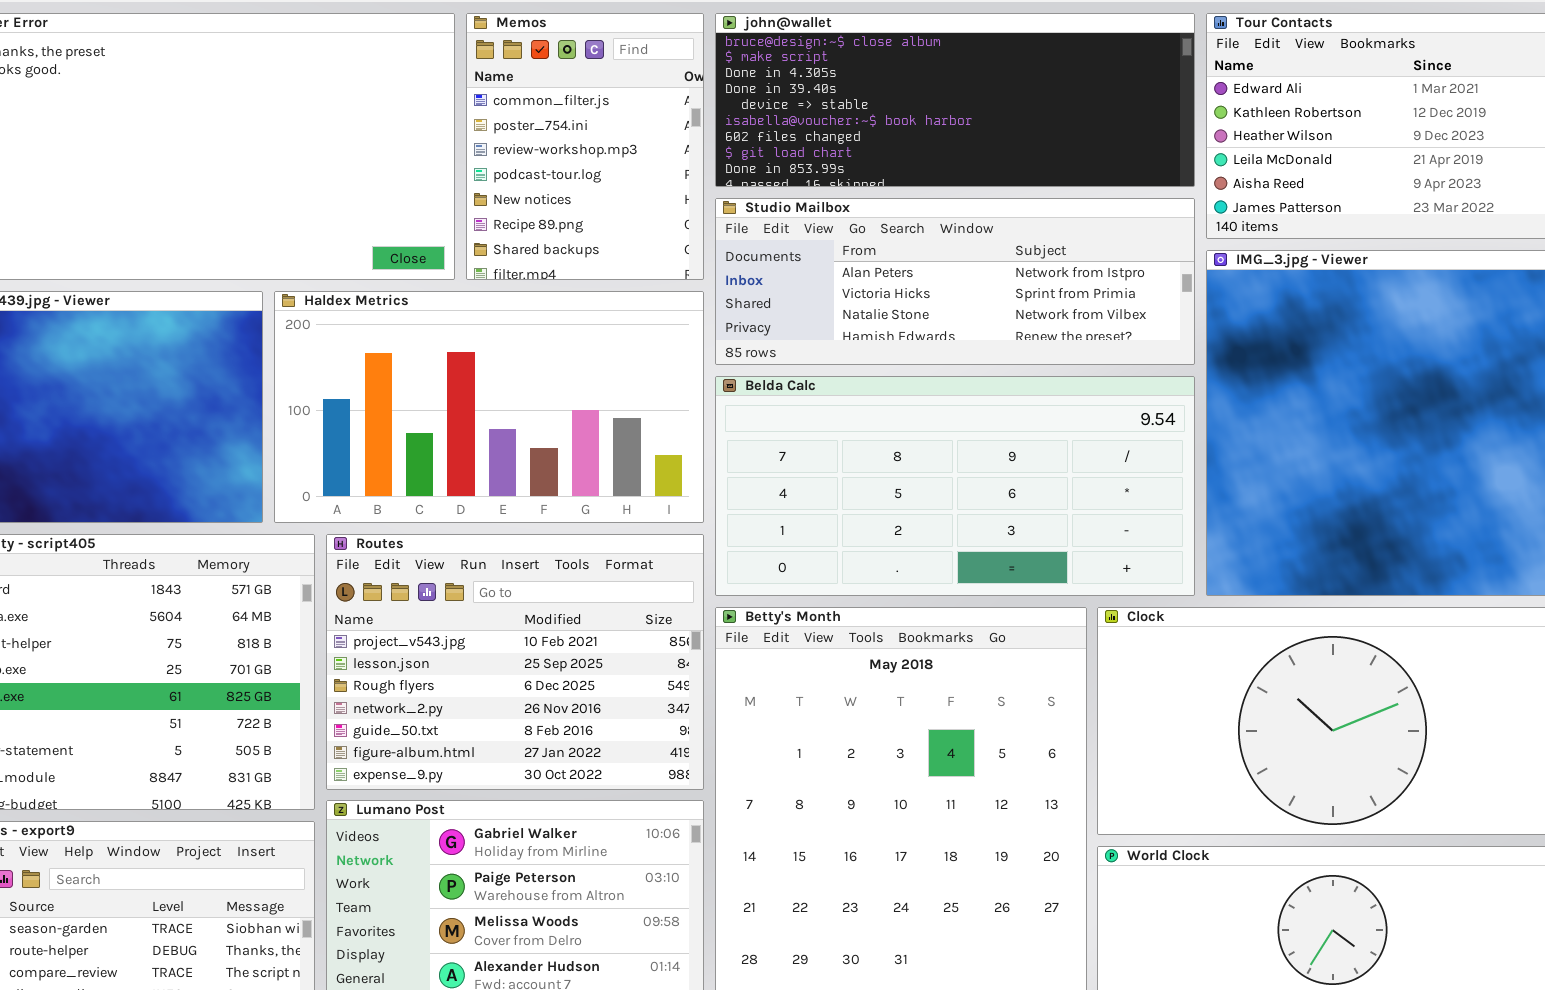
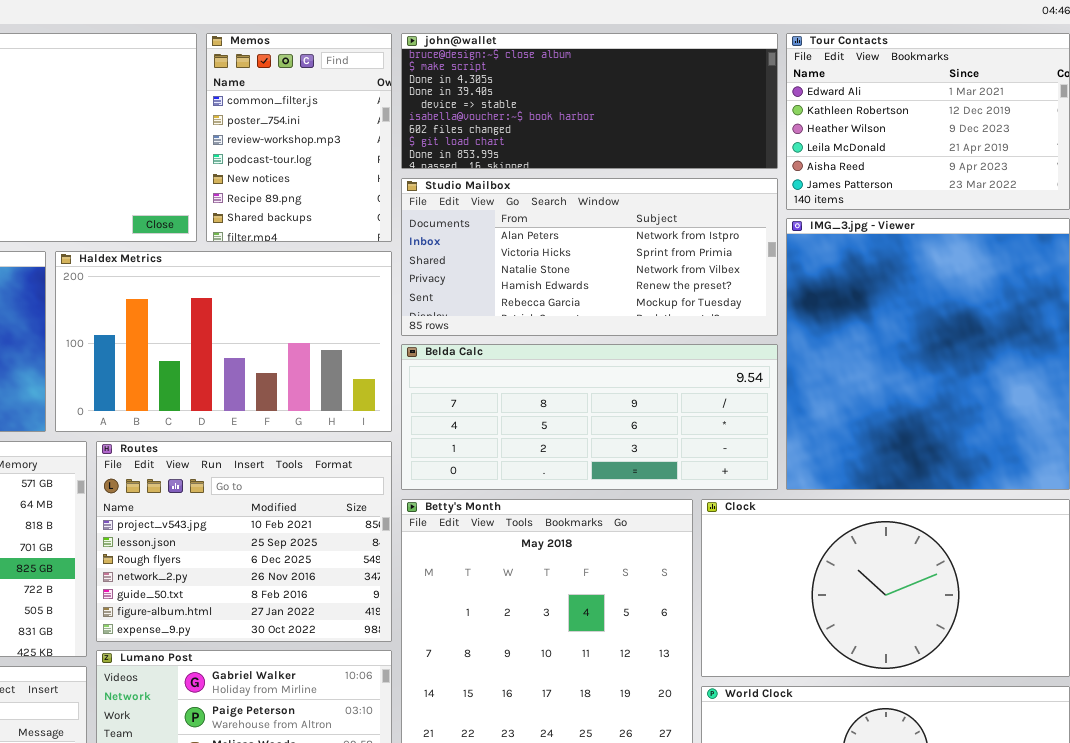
Studio Mailbox: [715,198,1195,365] -> [401,178,778,336], resized
Belda Calc: [715,376,1195,596] -> [401,344,778,490], resized

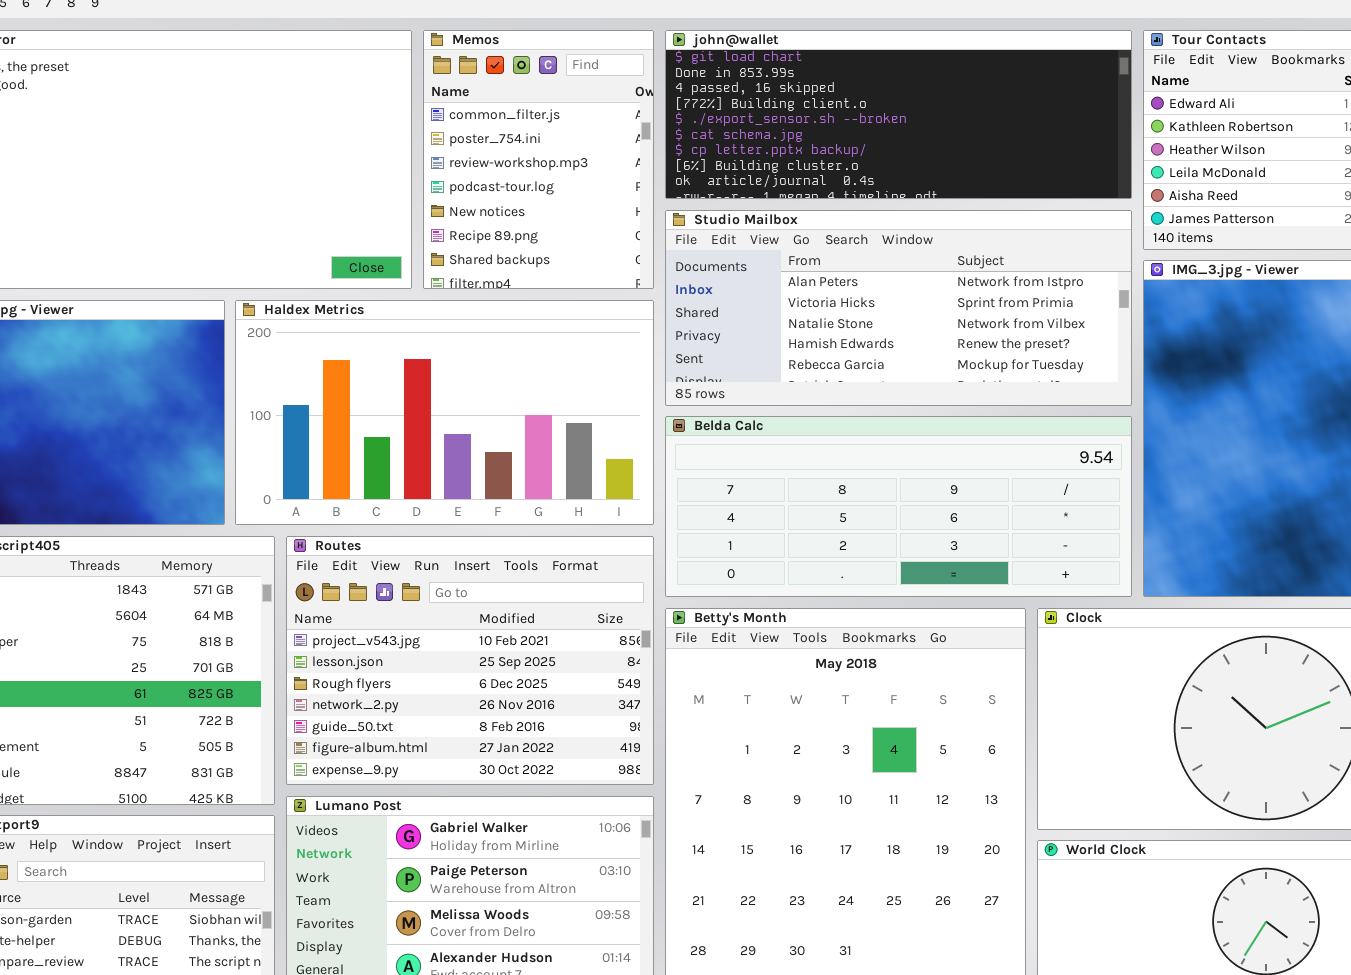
john@wallet: [401,33,778,169] -> [665,30,1132,199], scrolled down 7 rows

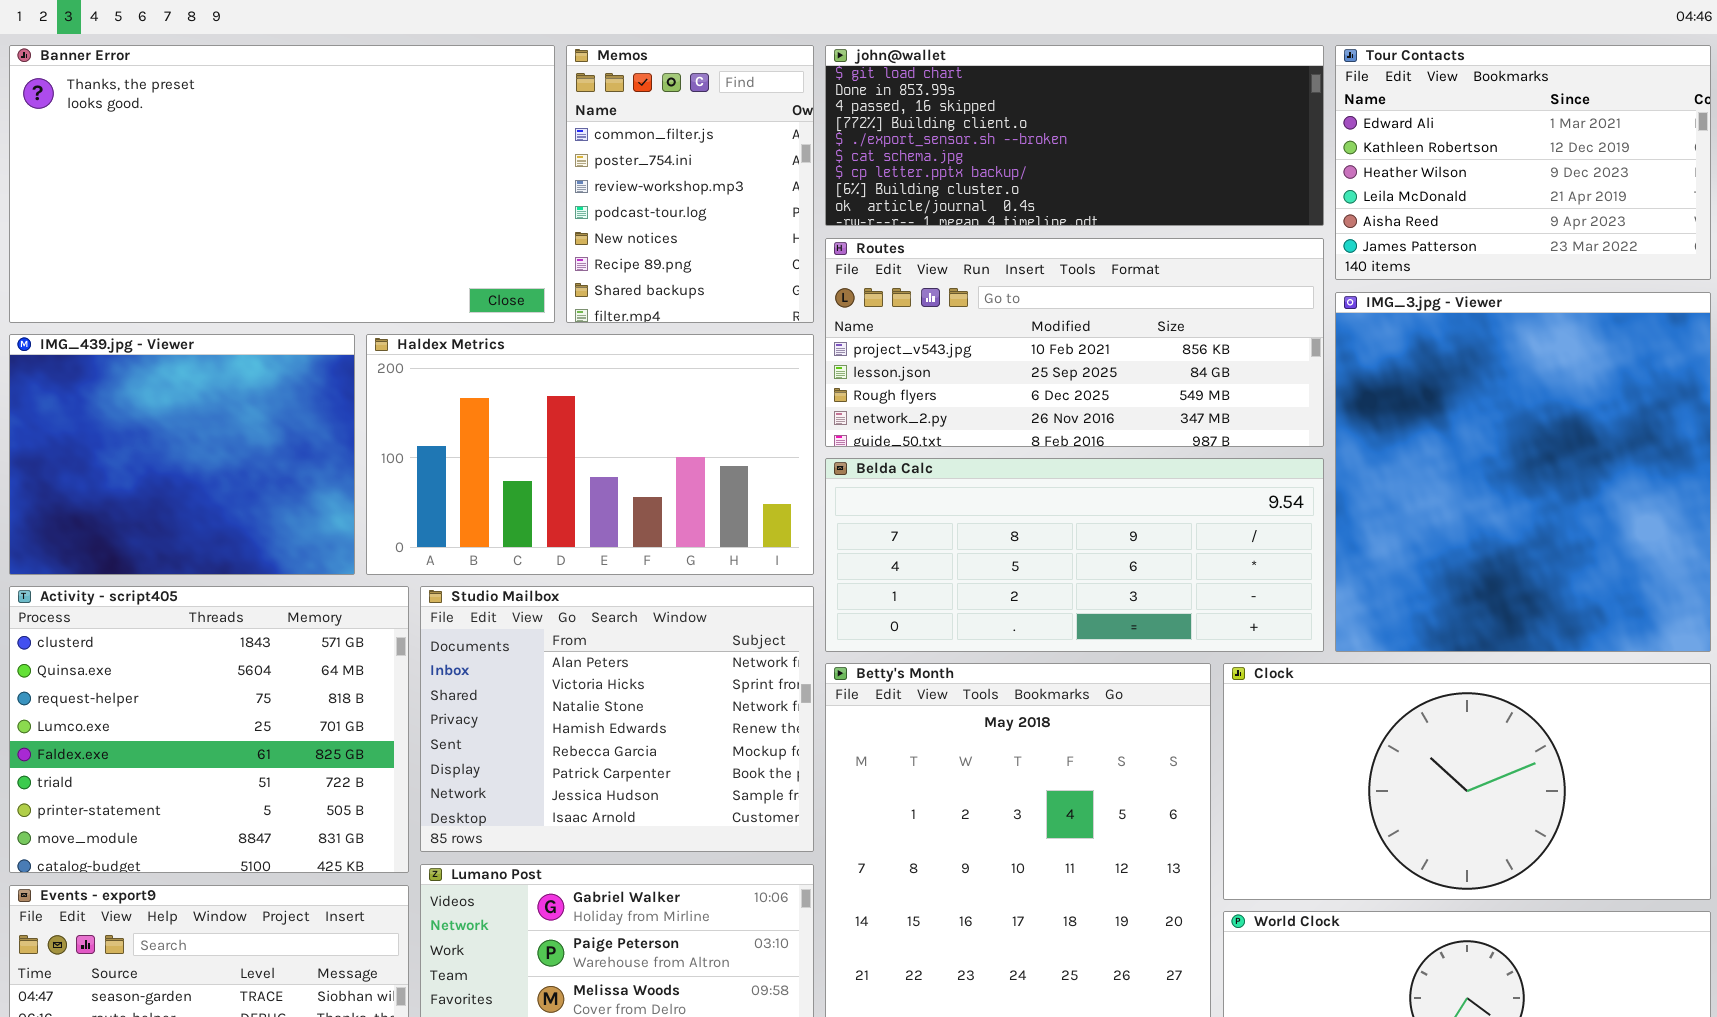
Studio Mailbox: [665,210,1132,406] -> [420,586,814,852], moved, resized
Routes: [286,536,654,785] -> [825,238,1324,447], moved, resized

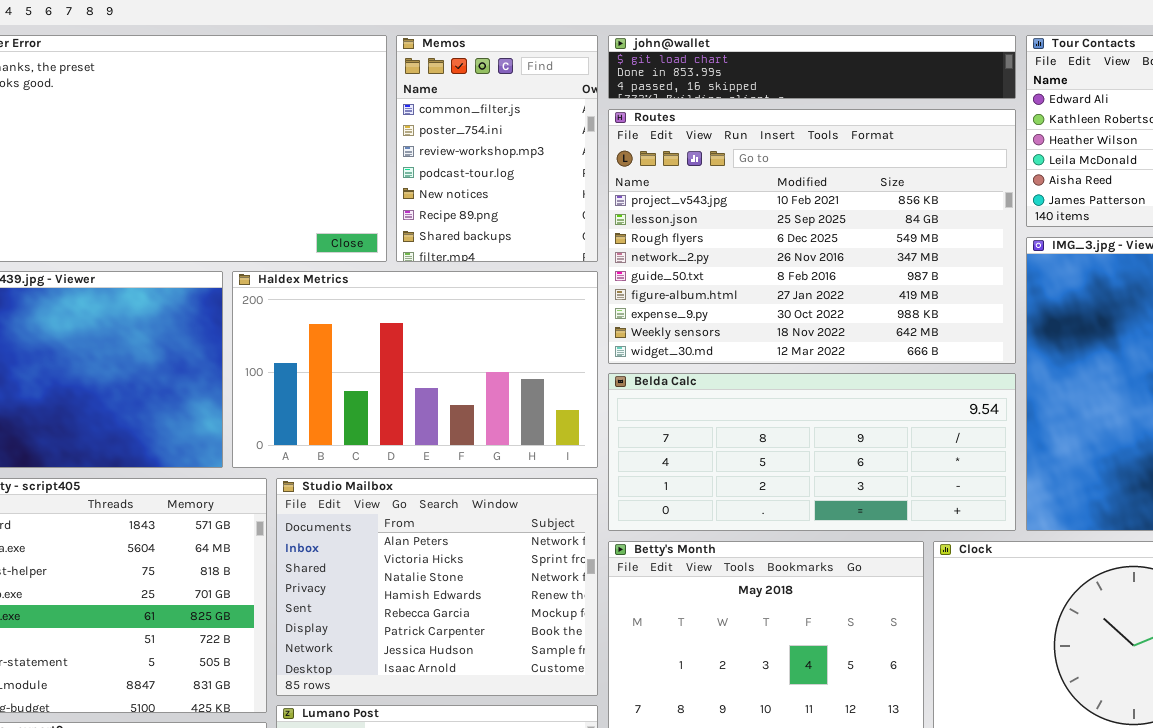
john@wallet: [825,45,1324,226] -> [608,35,1016,99], resized
Routes: [825,238,1324,447] -> [608,109,1016,364], resized

